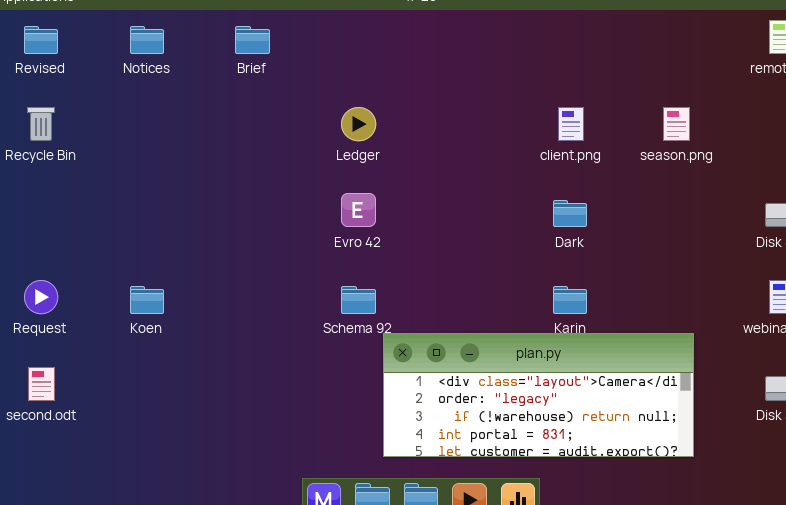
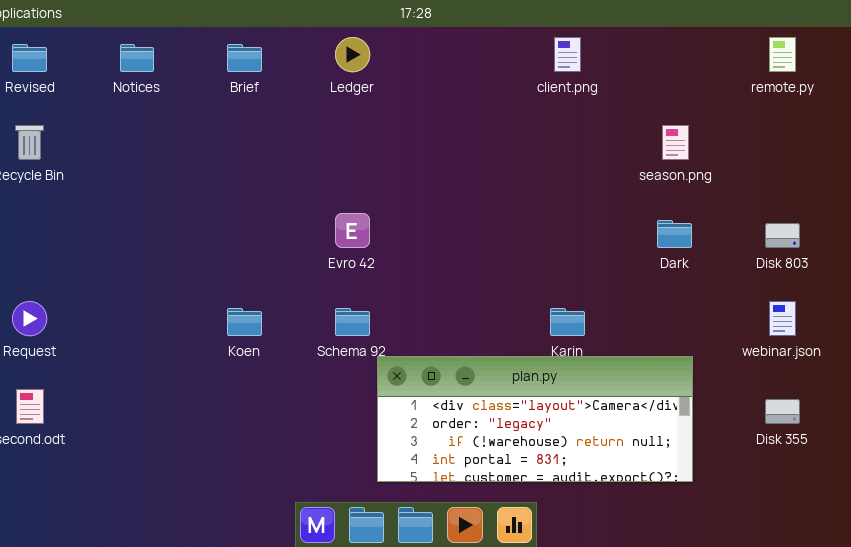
Ledger: [341,107,376,141] -> [335,37,370,72], moved
client.png: [558,107,584,141] -> [554,37,581,72], moved
Dark: [553,200,587,227] -> [657,220,692,248], moved
Koen: [130,286,164,314] -> [227,308,262,336], moved

